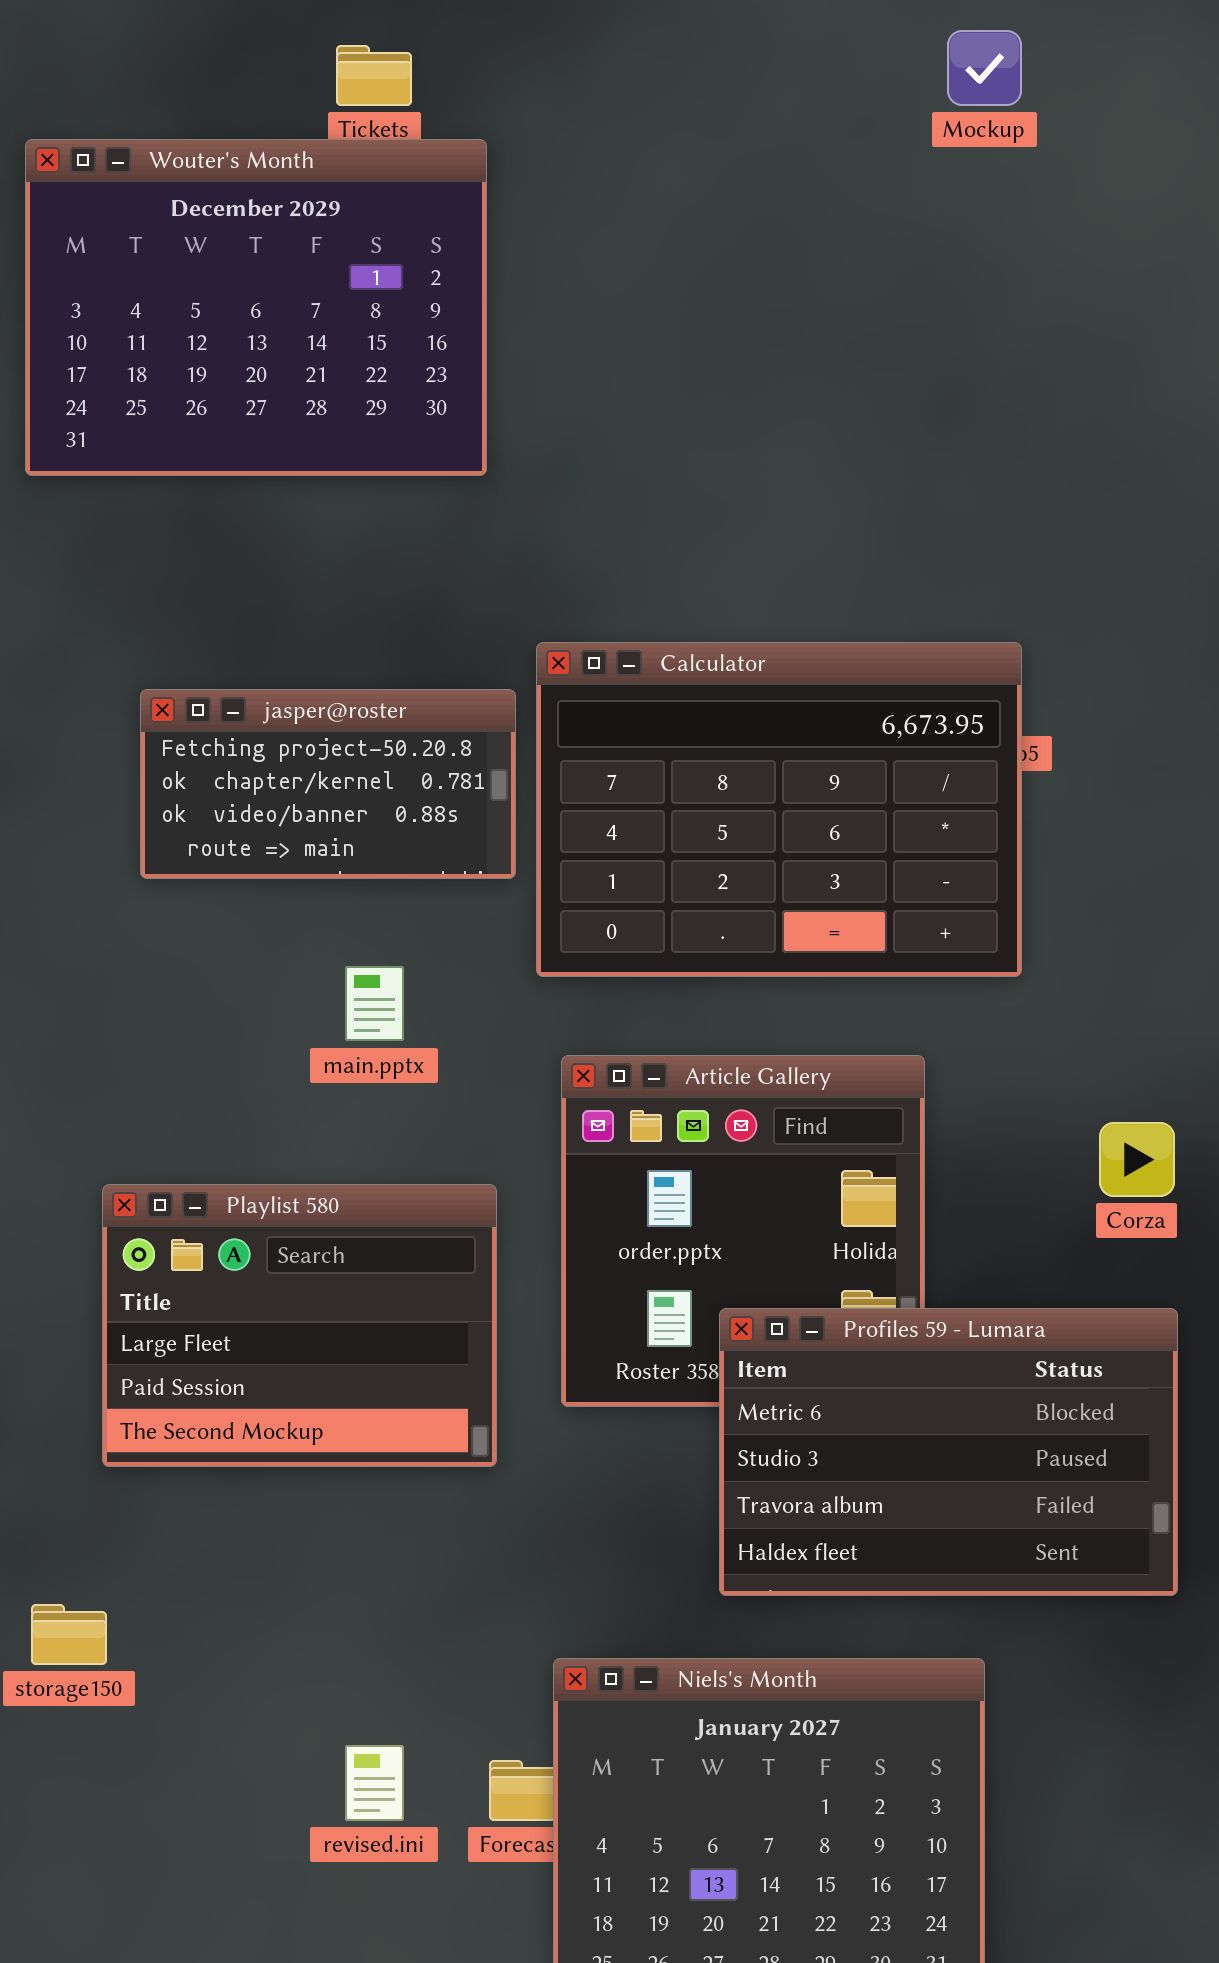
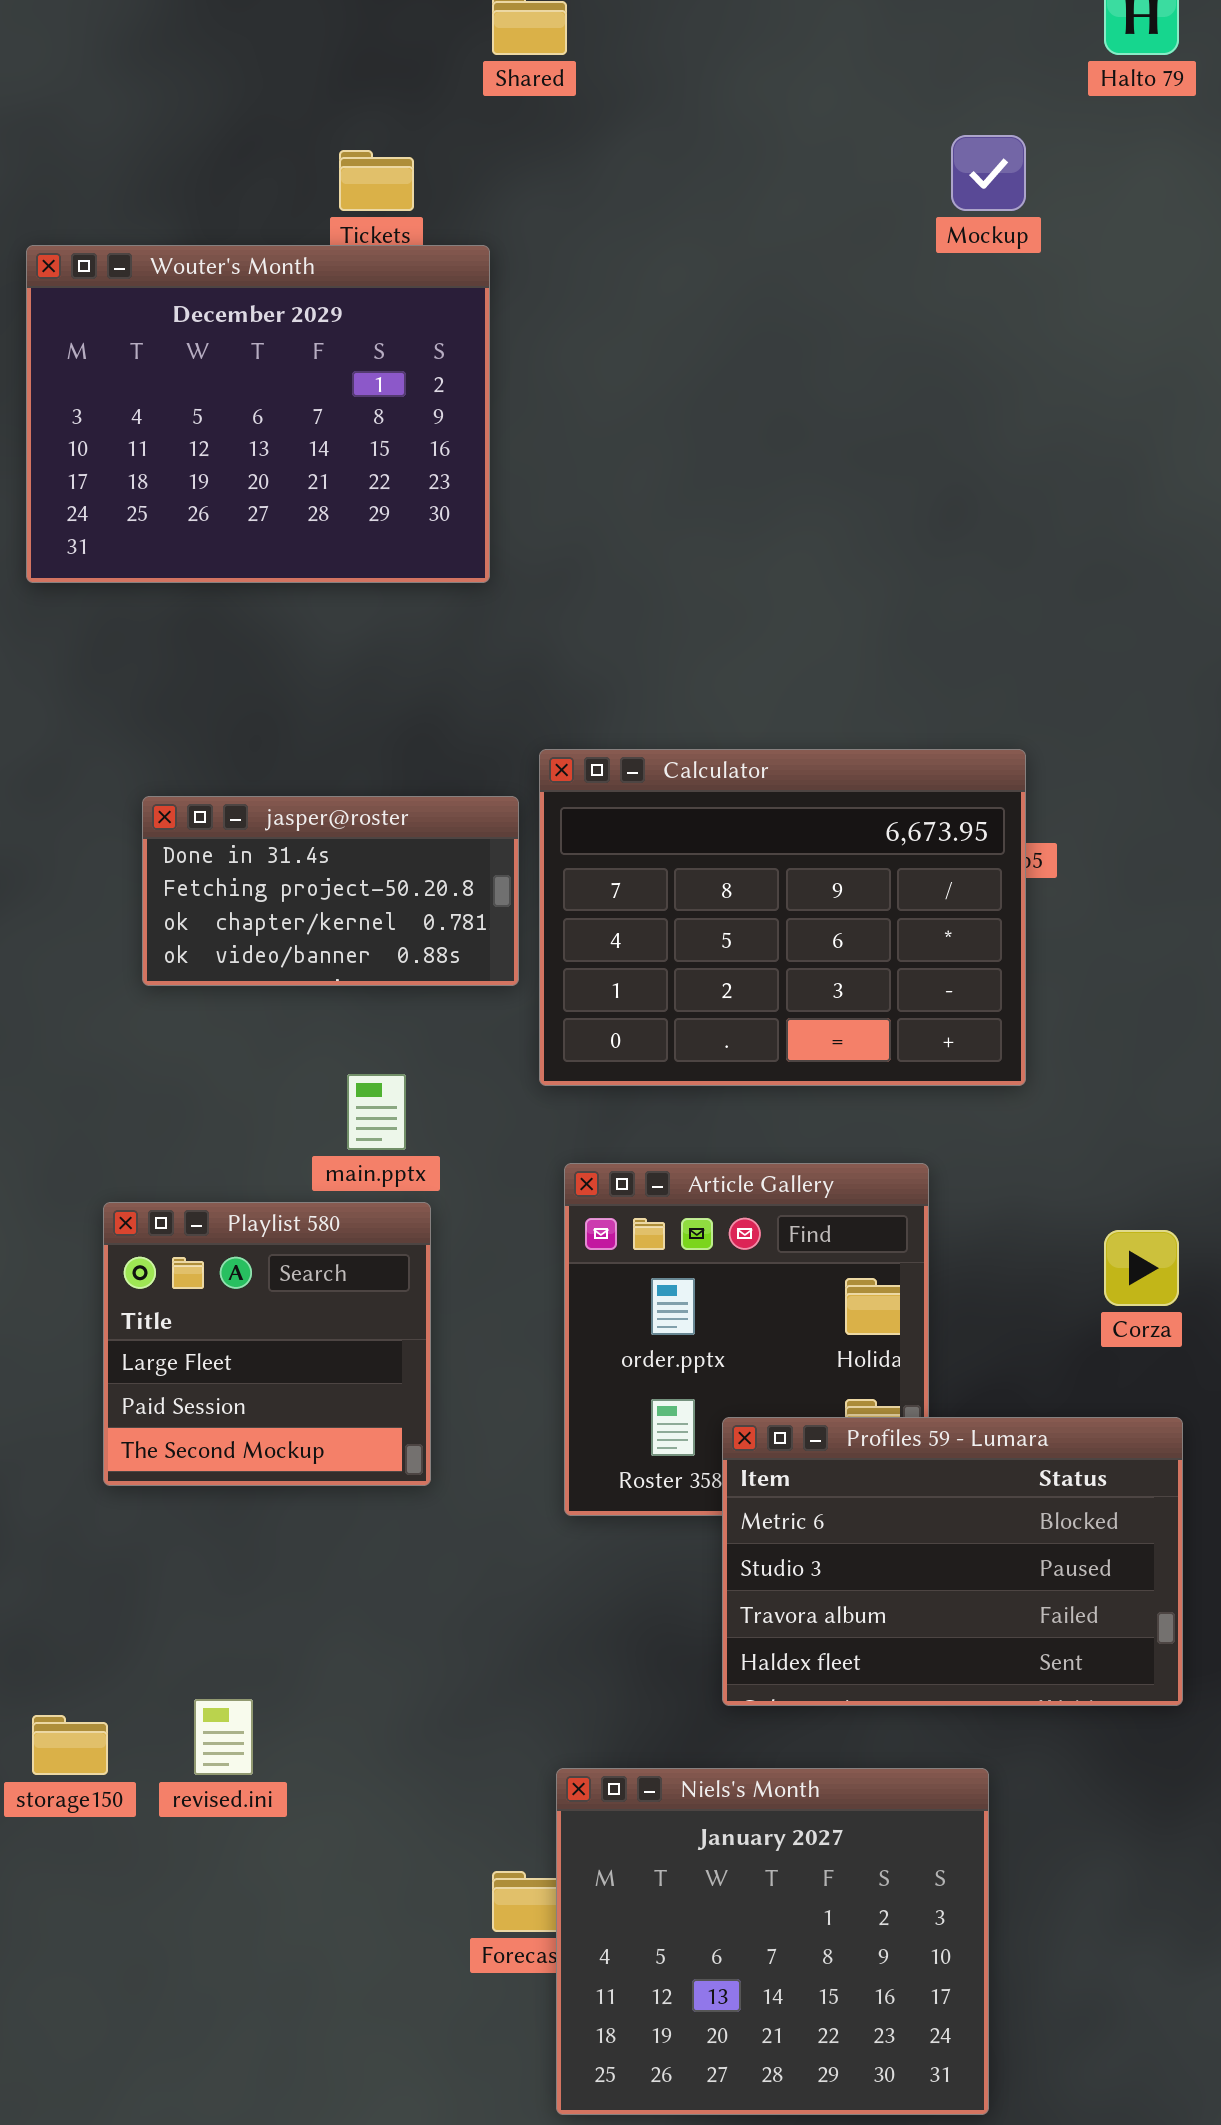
jasper@roster: [140,689,516,879] -> [142,796,519,986], scrolled up 1 row
Playlist 580: [102,1184,497,1467] -> [103,1202,431,1486], moved, resized
revised.ini: [345,1745,404,1821] -> [194,1699,253,1775], moved

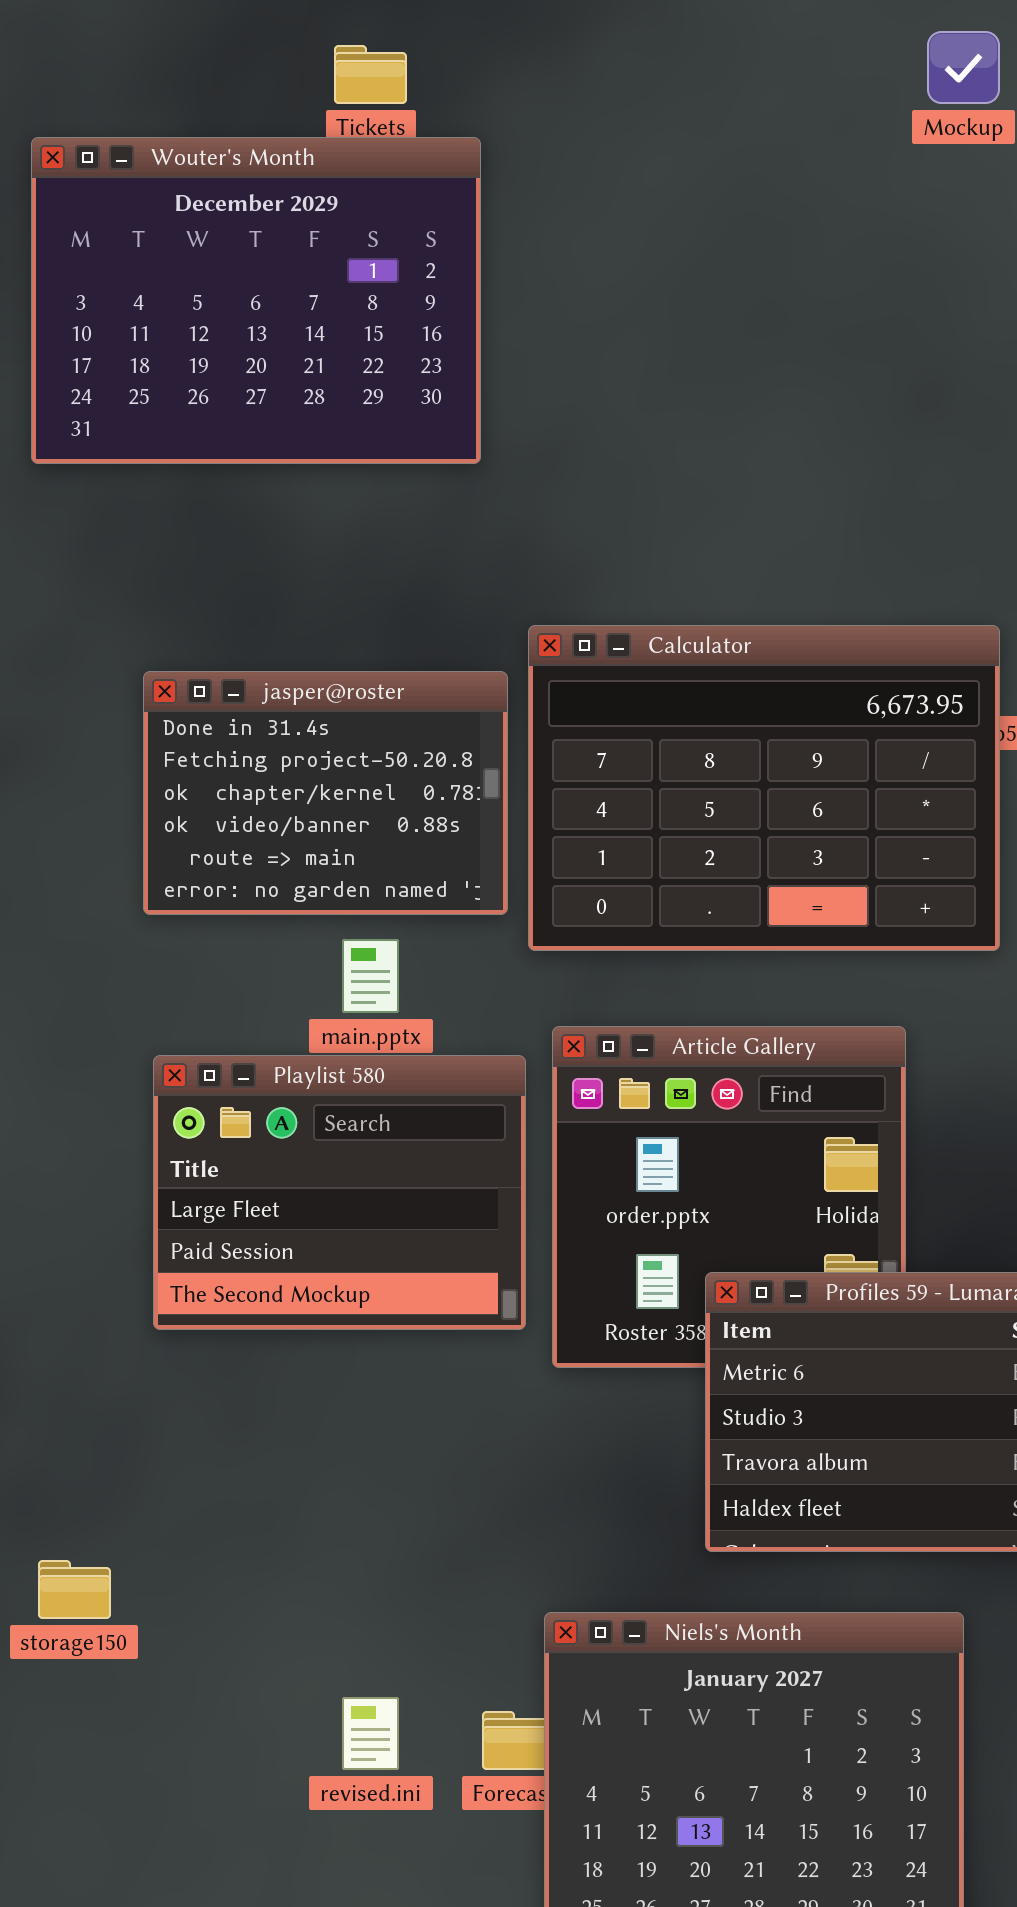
jasper@roster: [142,796,519,986] -> [143,671,508,915], resized
Playlist 580: [103,1202,431,1486] -> [153,1055,526,1330], moved, resized
revised.ini: [194,1699,253,1775] -> [342,1697,399,1770], moved

